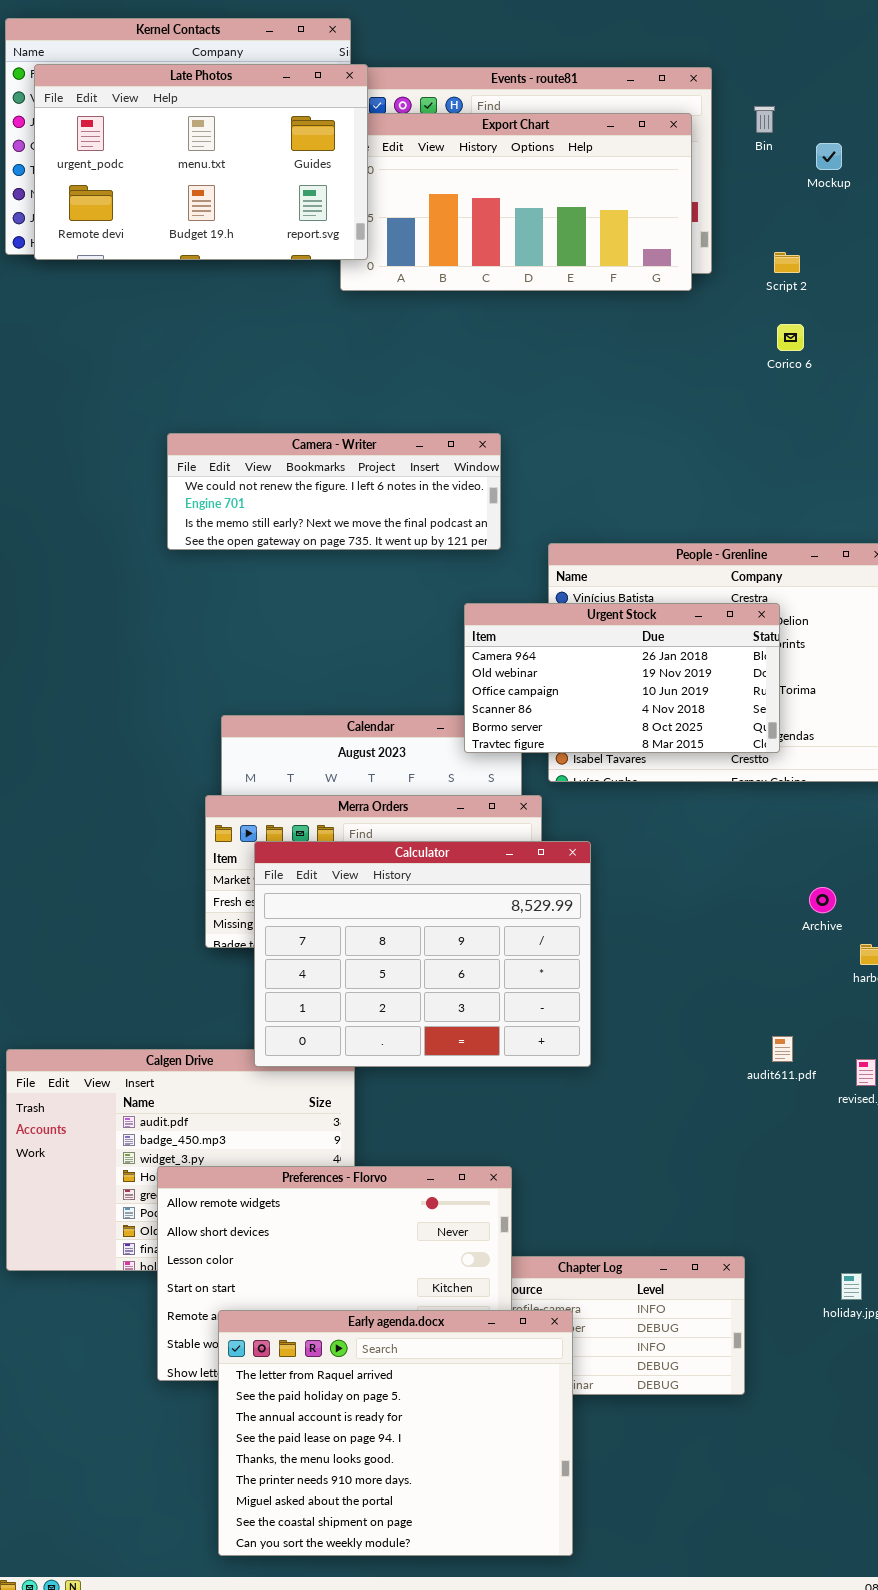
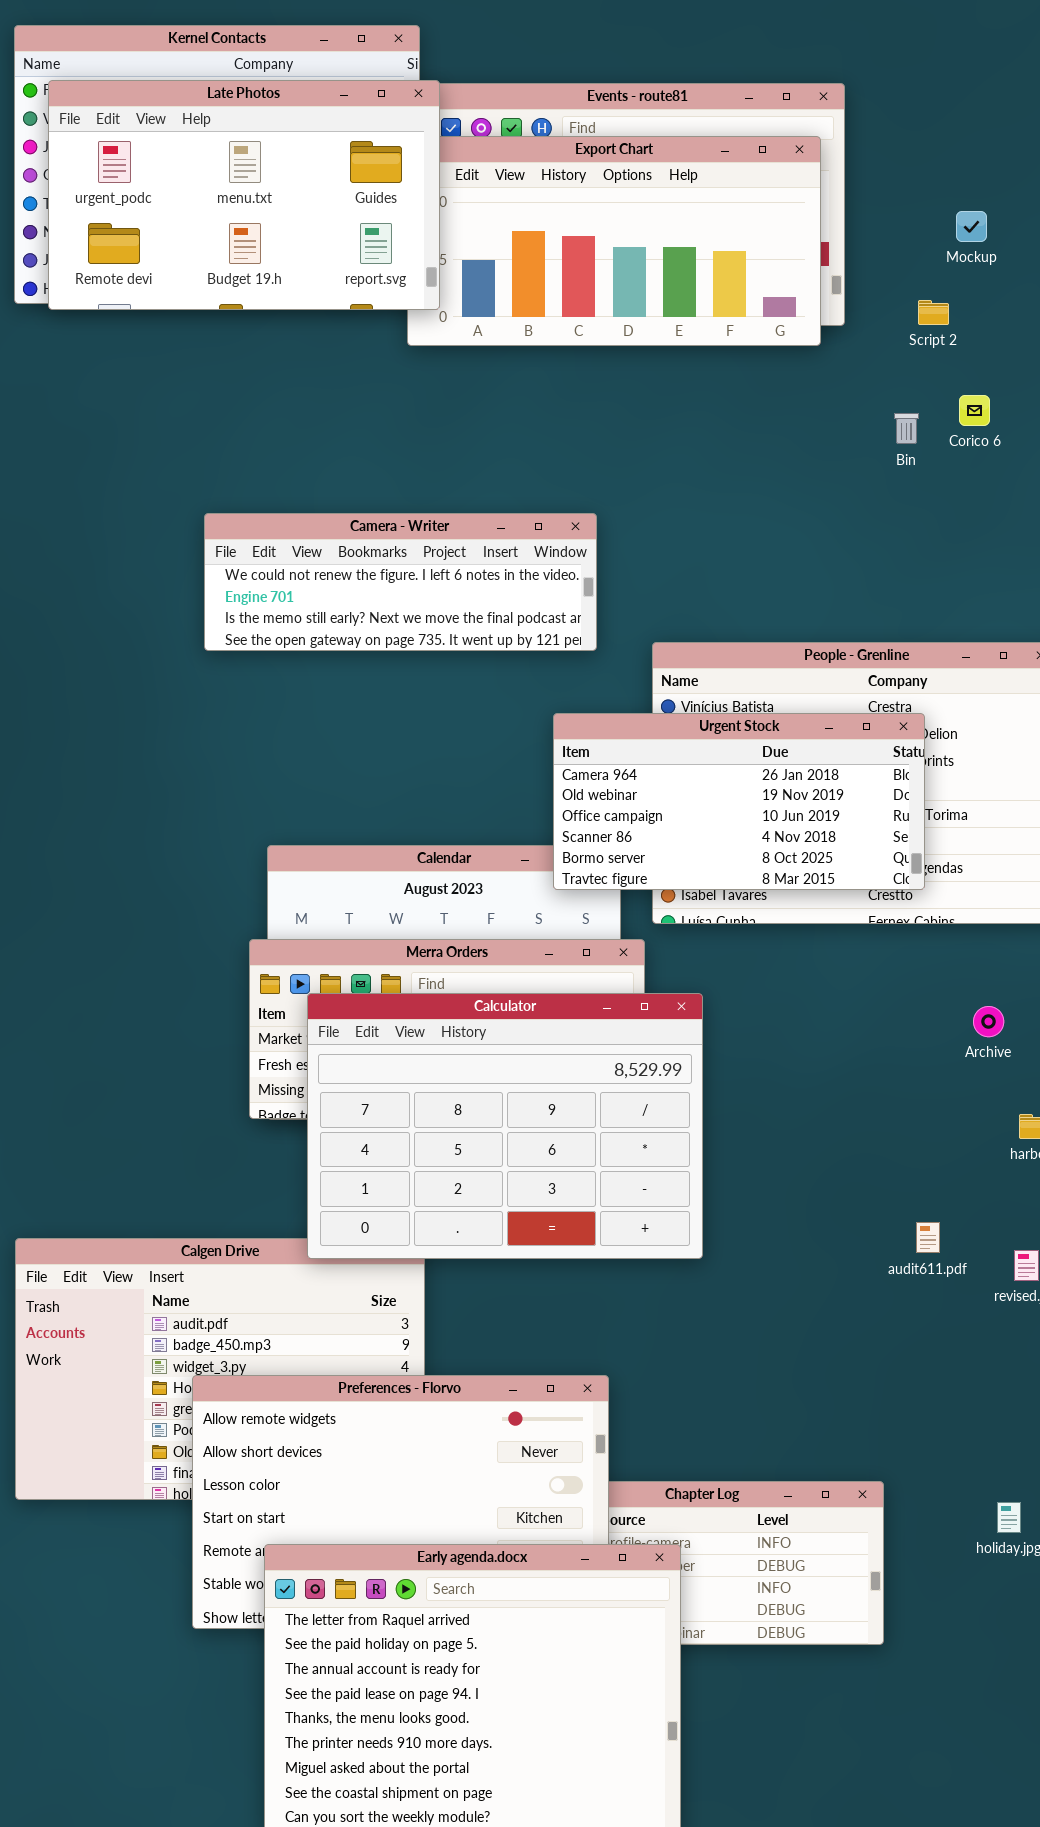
Bin: [754,106,775,133] -> [894,413,919,444], moved
Mockup: [816,143,842,170] -> [956,211,987,242], moved
Corico 6: [777,324,804,351] -> [959,395,990,426], moved
Archive: [809,887,836,913] -> [973,1006,1004,1037], moved

